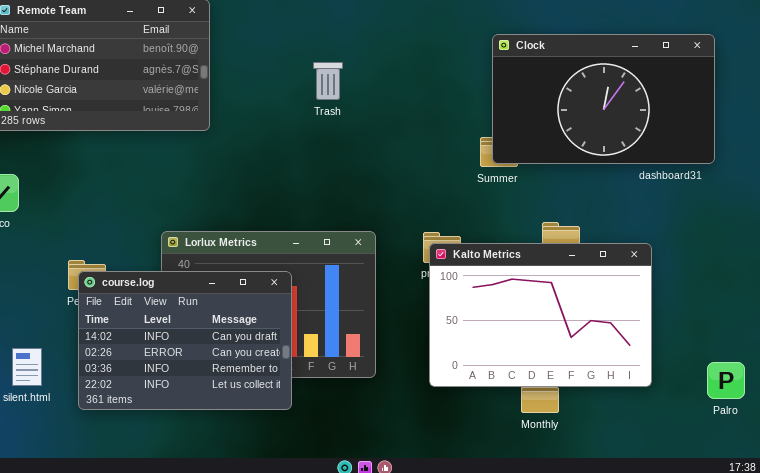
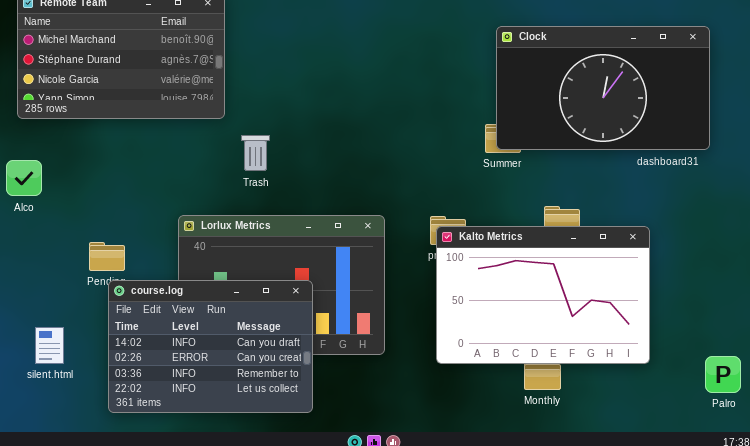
Trash: [313,62,343,100] -> [241,135,270,171], moved
course.log: [78,271,292,410] -> [108,280,313,413], moved
Palro: [707,362,745,399] -> [705,356,741,393], moved

